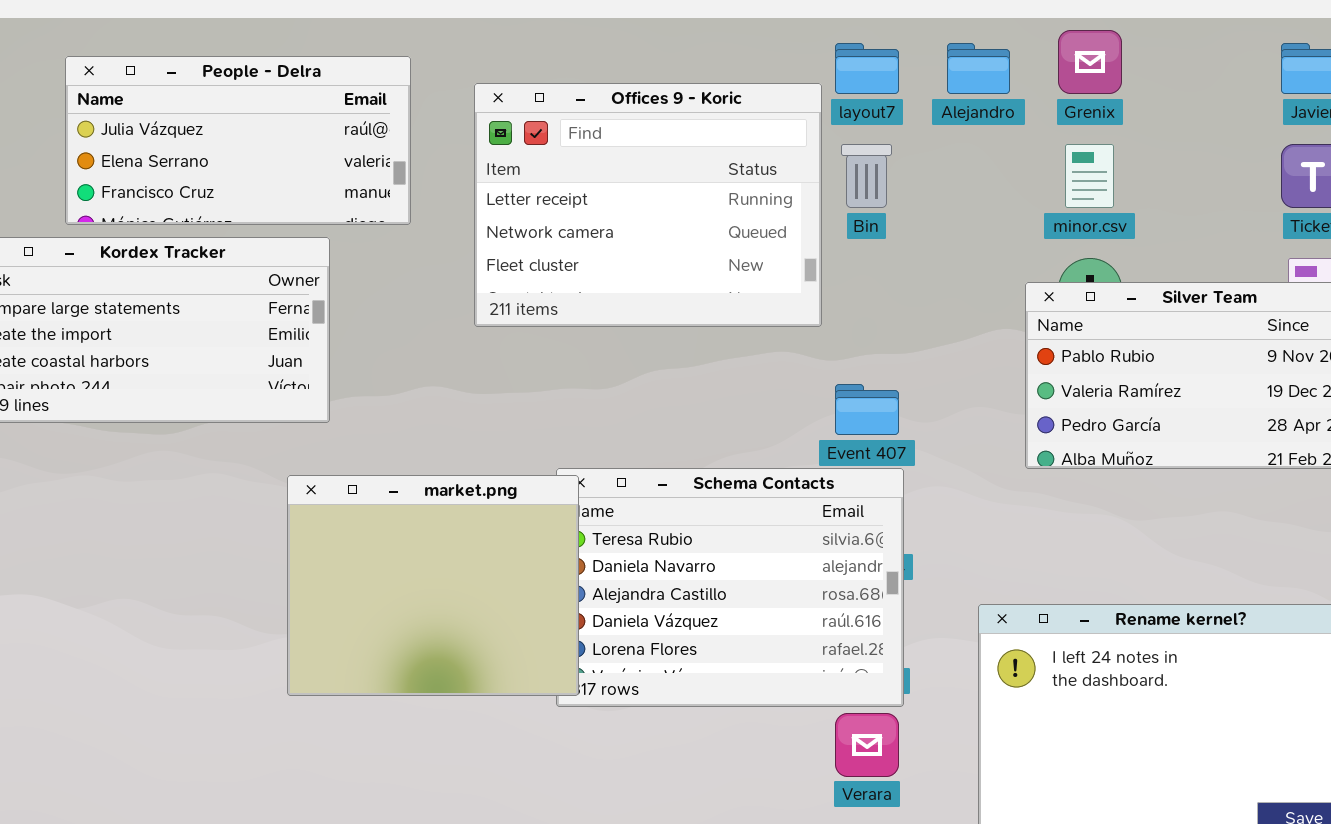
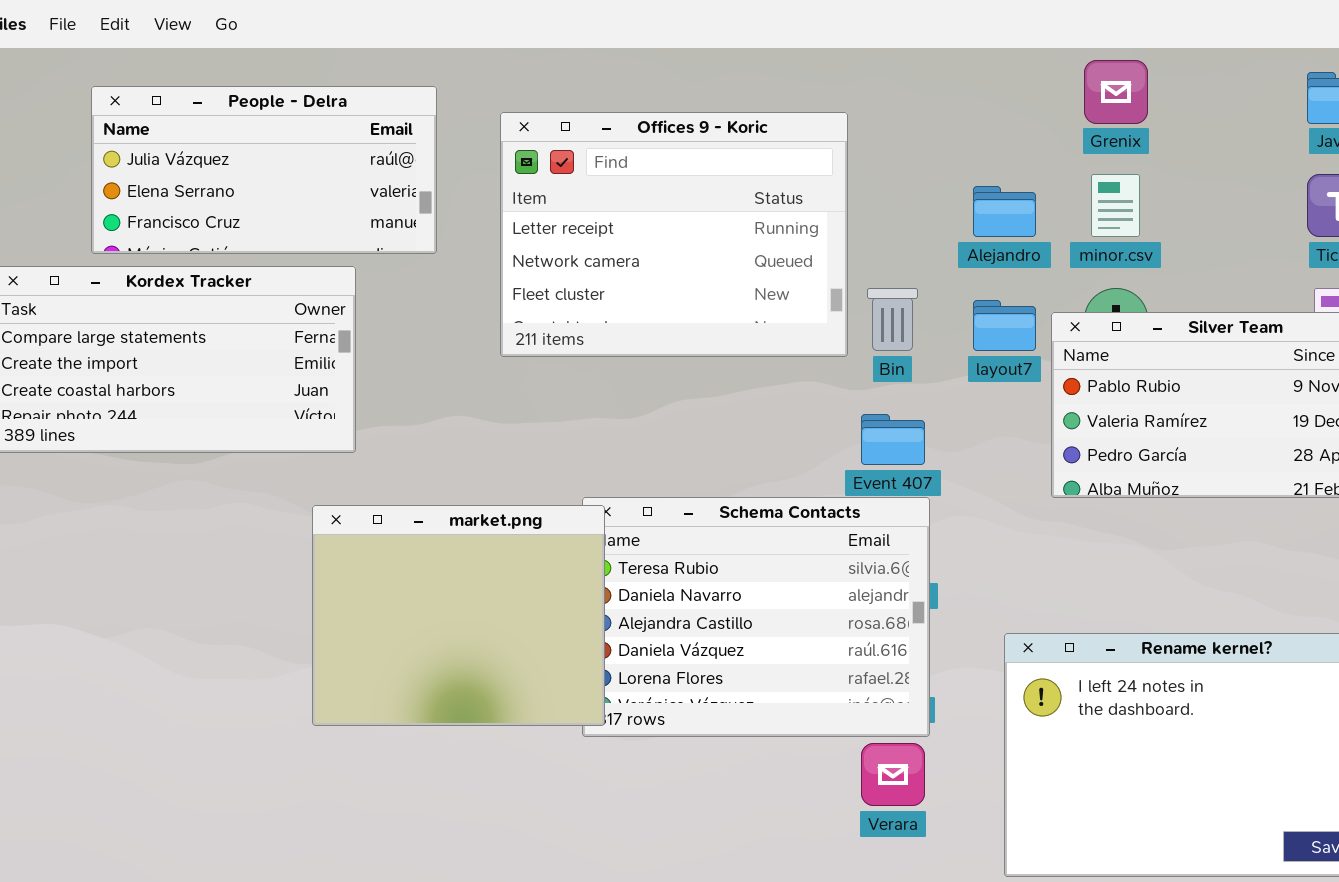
layout7: [835,43,899,94] -> [973,300,1036,351], moved
Alejandro: [947,43,1010,94] -> [973,186,1036,237], moved
Bin: [841,144,892,208] -> [867,288,918,351], moved

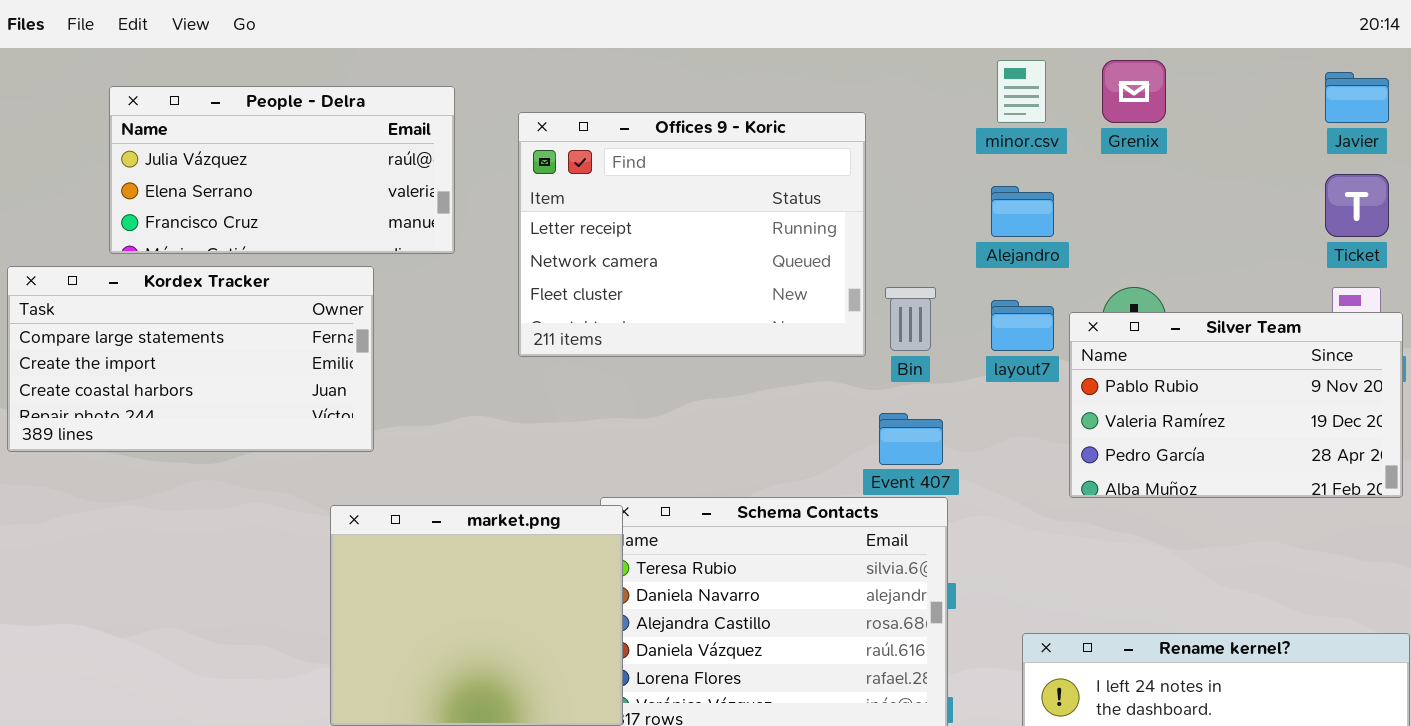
minor.csv: [1091,174,1140,237] -> [997,60,1046,123], moved

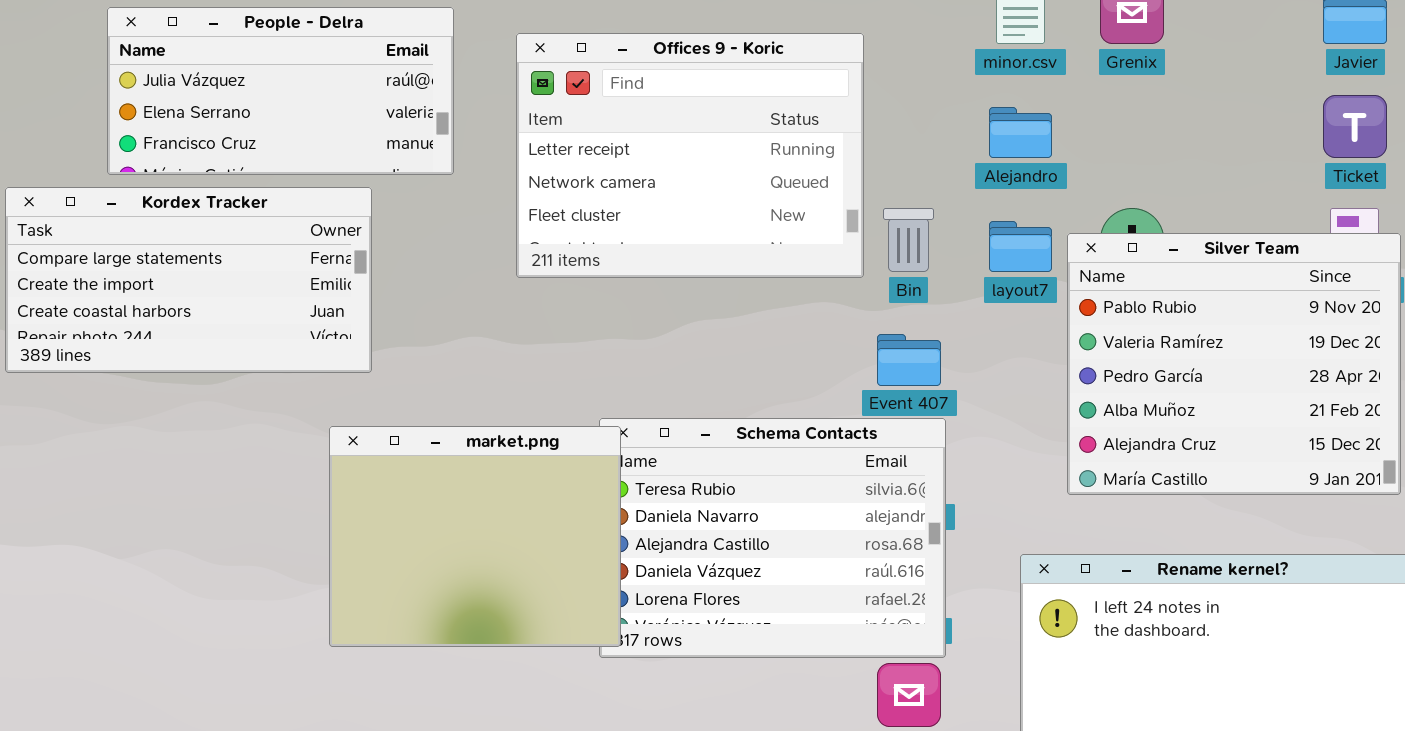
Silver Team: [1069,312,1403,498] -> [1067,233,1401,495], resized

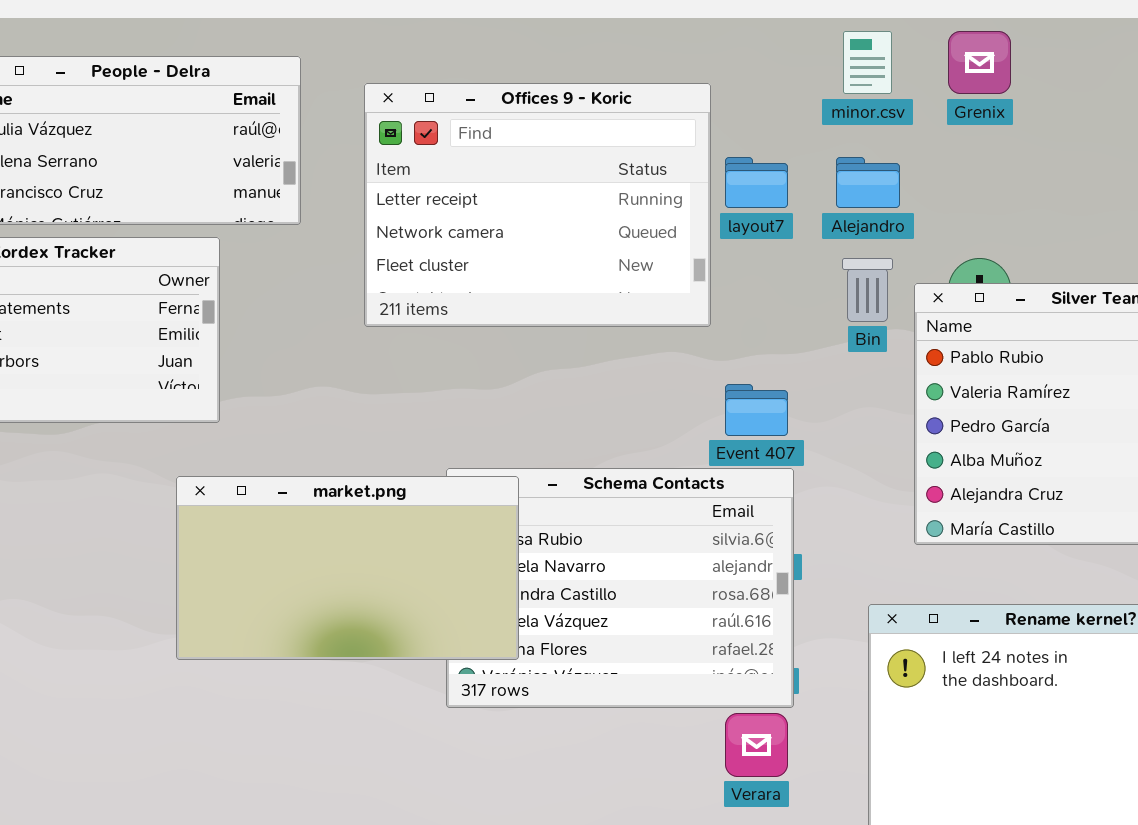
Bin: [883,208,934,272] -> [842,258,893,322], moved
layout7: [989,221,1052,272] -> [725,157,788,208], moved
market.png: [329,426,621,647] -> [176,476,519,660], resized

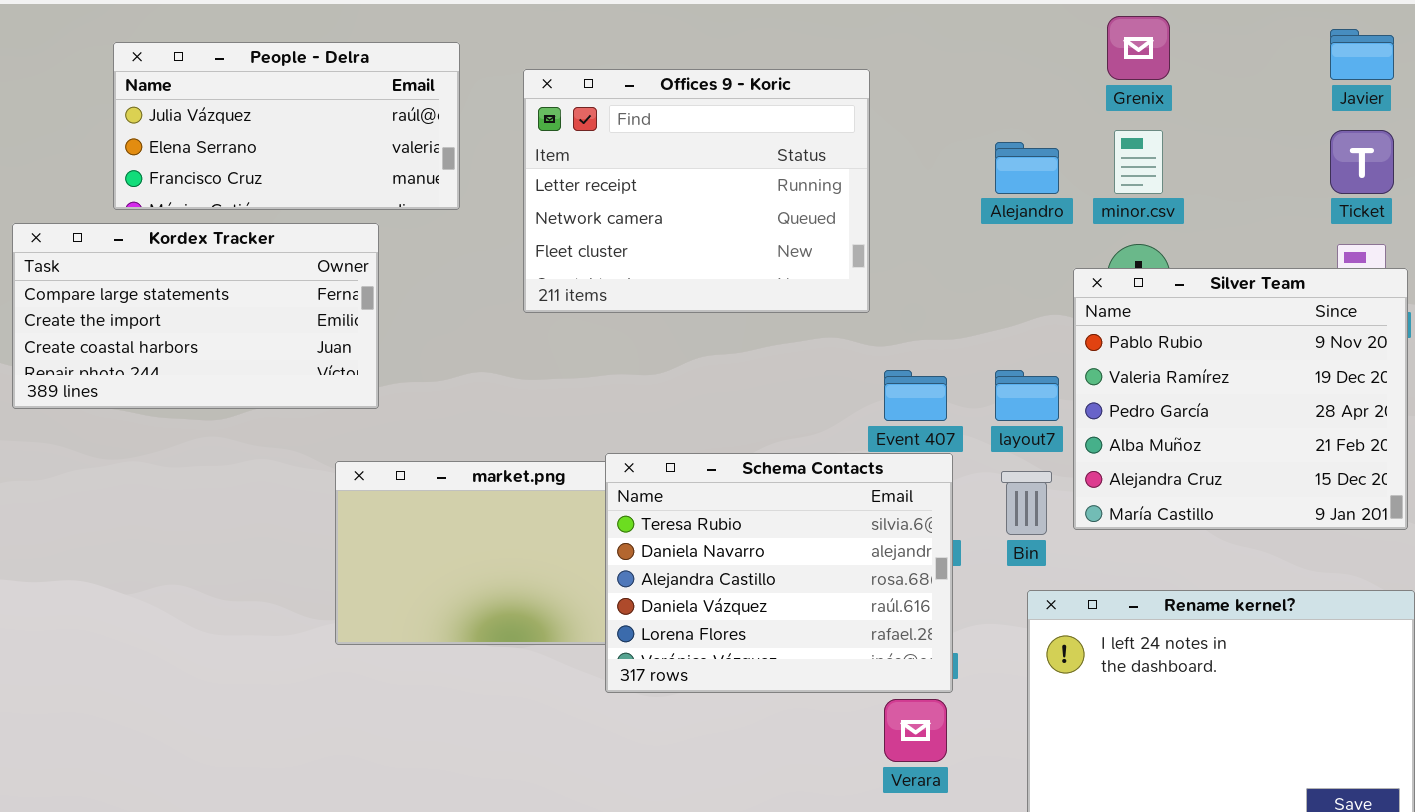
minor.csv: [843,31,892,94] -> [1114,130,1163,194], moved
layout7: [725,157,788,208] -> [995,370,1059,421], moved
Bin: [842,258,893,322] -> [1001,471,1052,535], moved
Schema Contacts: [446,468,794,708] -> [605,453,953,693], raised

